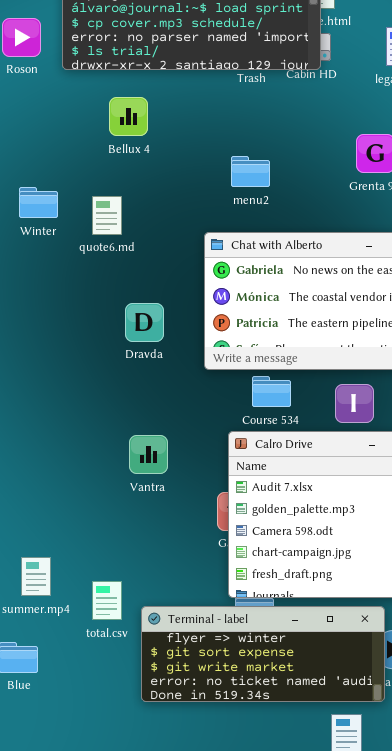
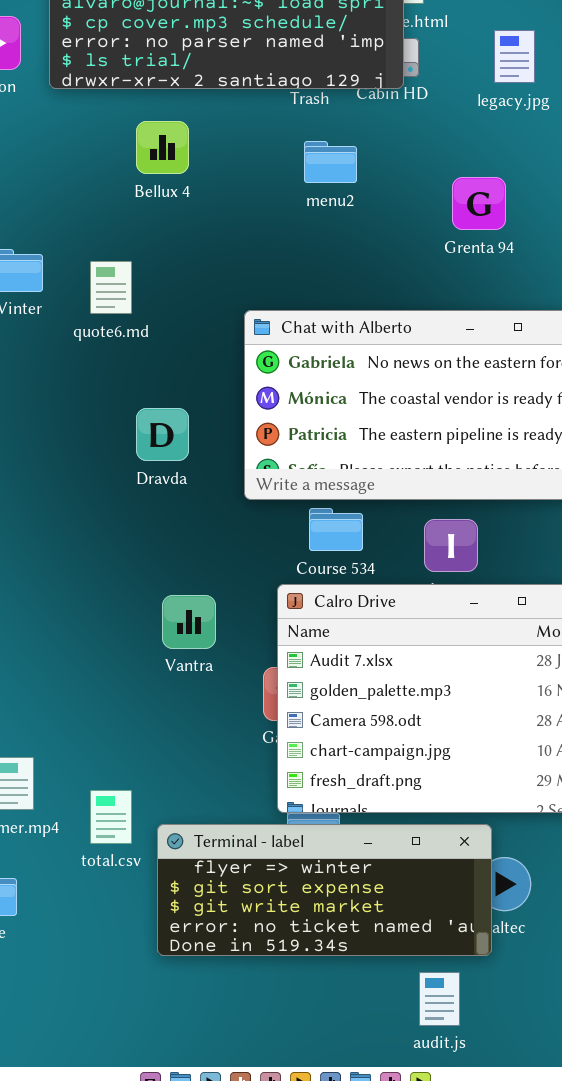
Bellux 4: [109,97,148,136] -> [136,121,189,174], moved
menu2: [231,156,270,187] -> [304,141,357,183], moved
Vantra: [129,435,168,474] -> [162,595,216,649], moved

